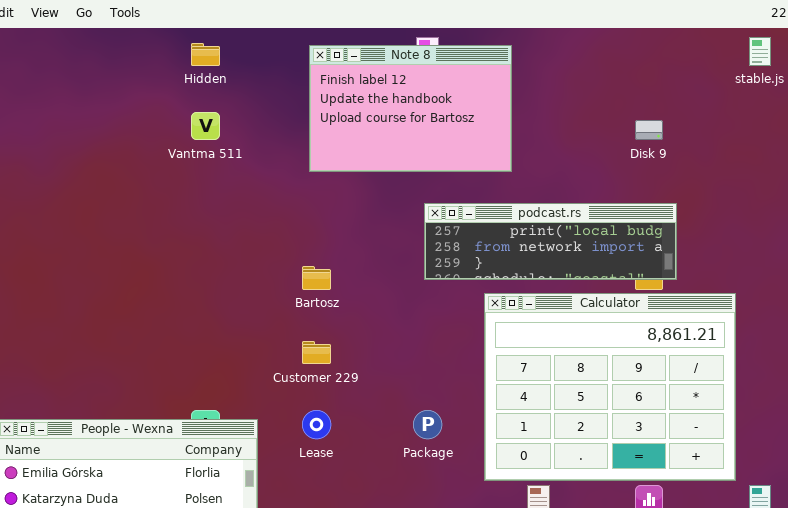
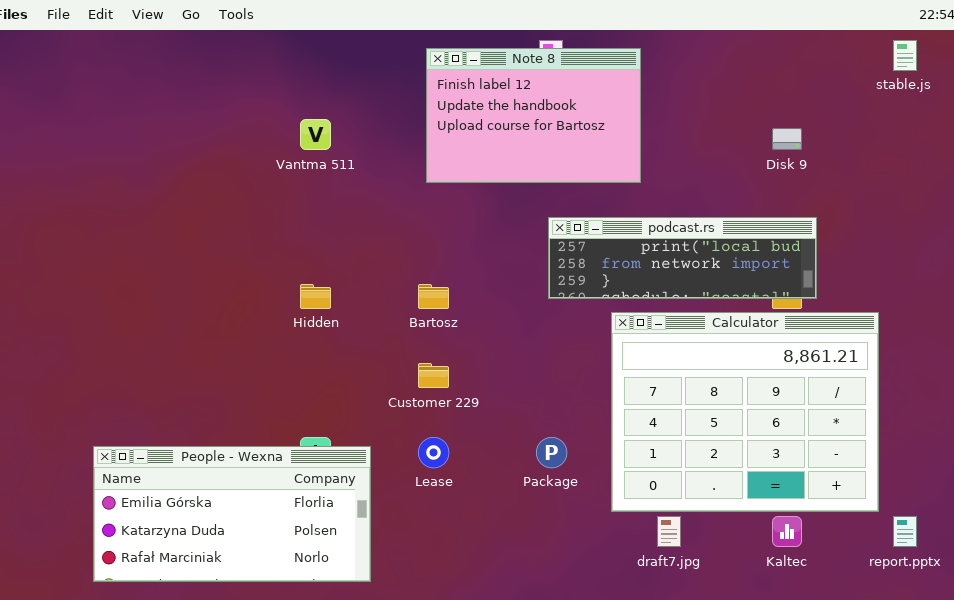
Hidden: [191,43,220,66] -> [300,284,331,309], moved

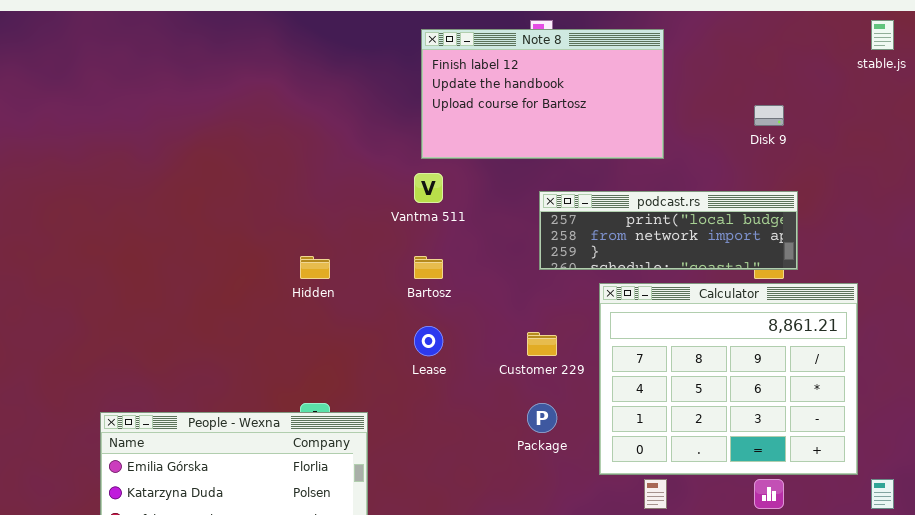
Note 8: [426,48,641,183] -> [421,29,664,159], resized
Vantma 511: [300,119,331,150] -> [414,173,443,203], moved
Customer 229: [418,363,449,388] -> [527,332,557,356], moved
Lease: [418,437,449,468] -> [414,326,443,356], moved

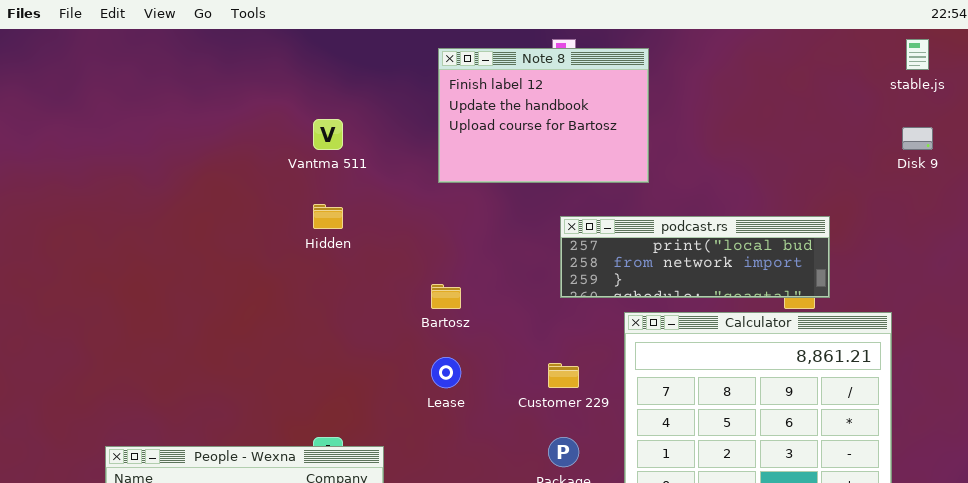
Note 8: [421,29,664,159] -> [438,48,649,183], resized
Disk 9: [754,105,784,126] -> [902,127,933,150], moved
Vantma 511: [414,173,443,203] -> [313,119,343,150], moved
Hidden: [300,256,330,279] -> [313,204,343,229], moved

